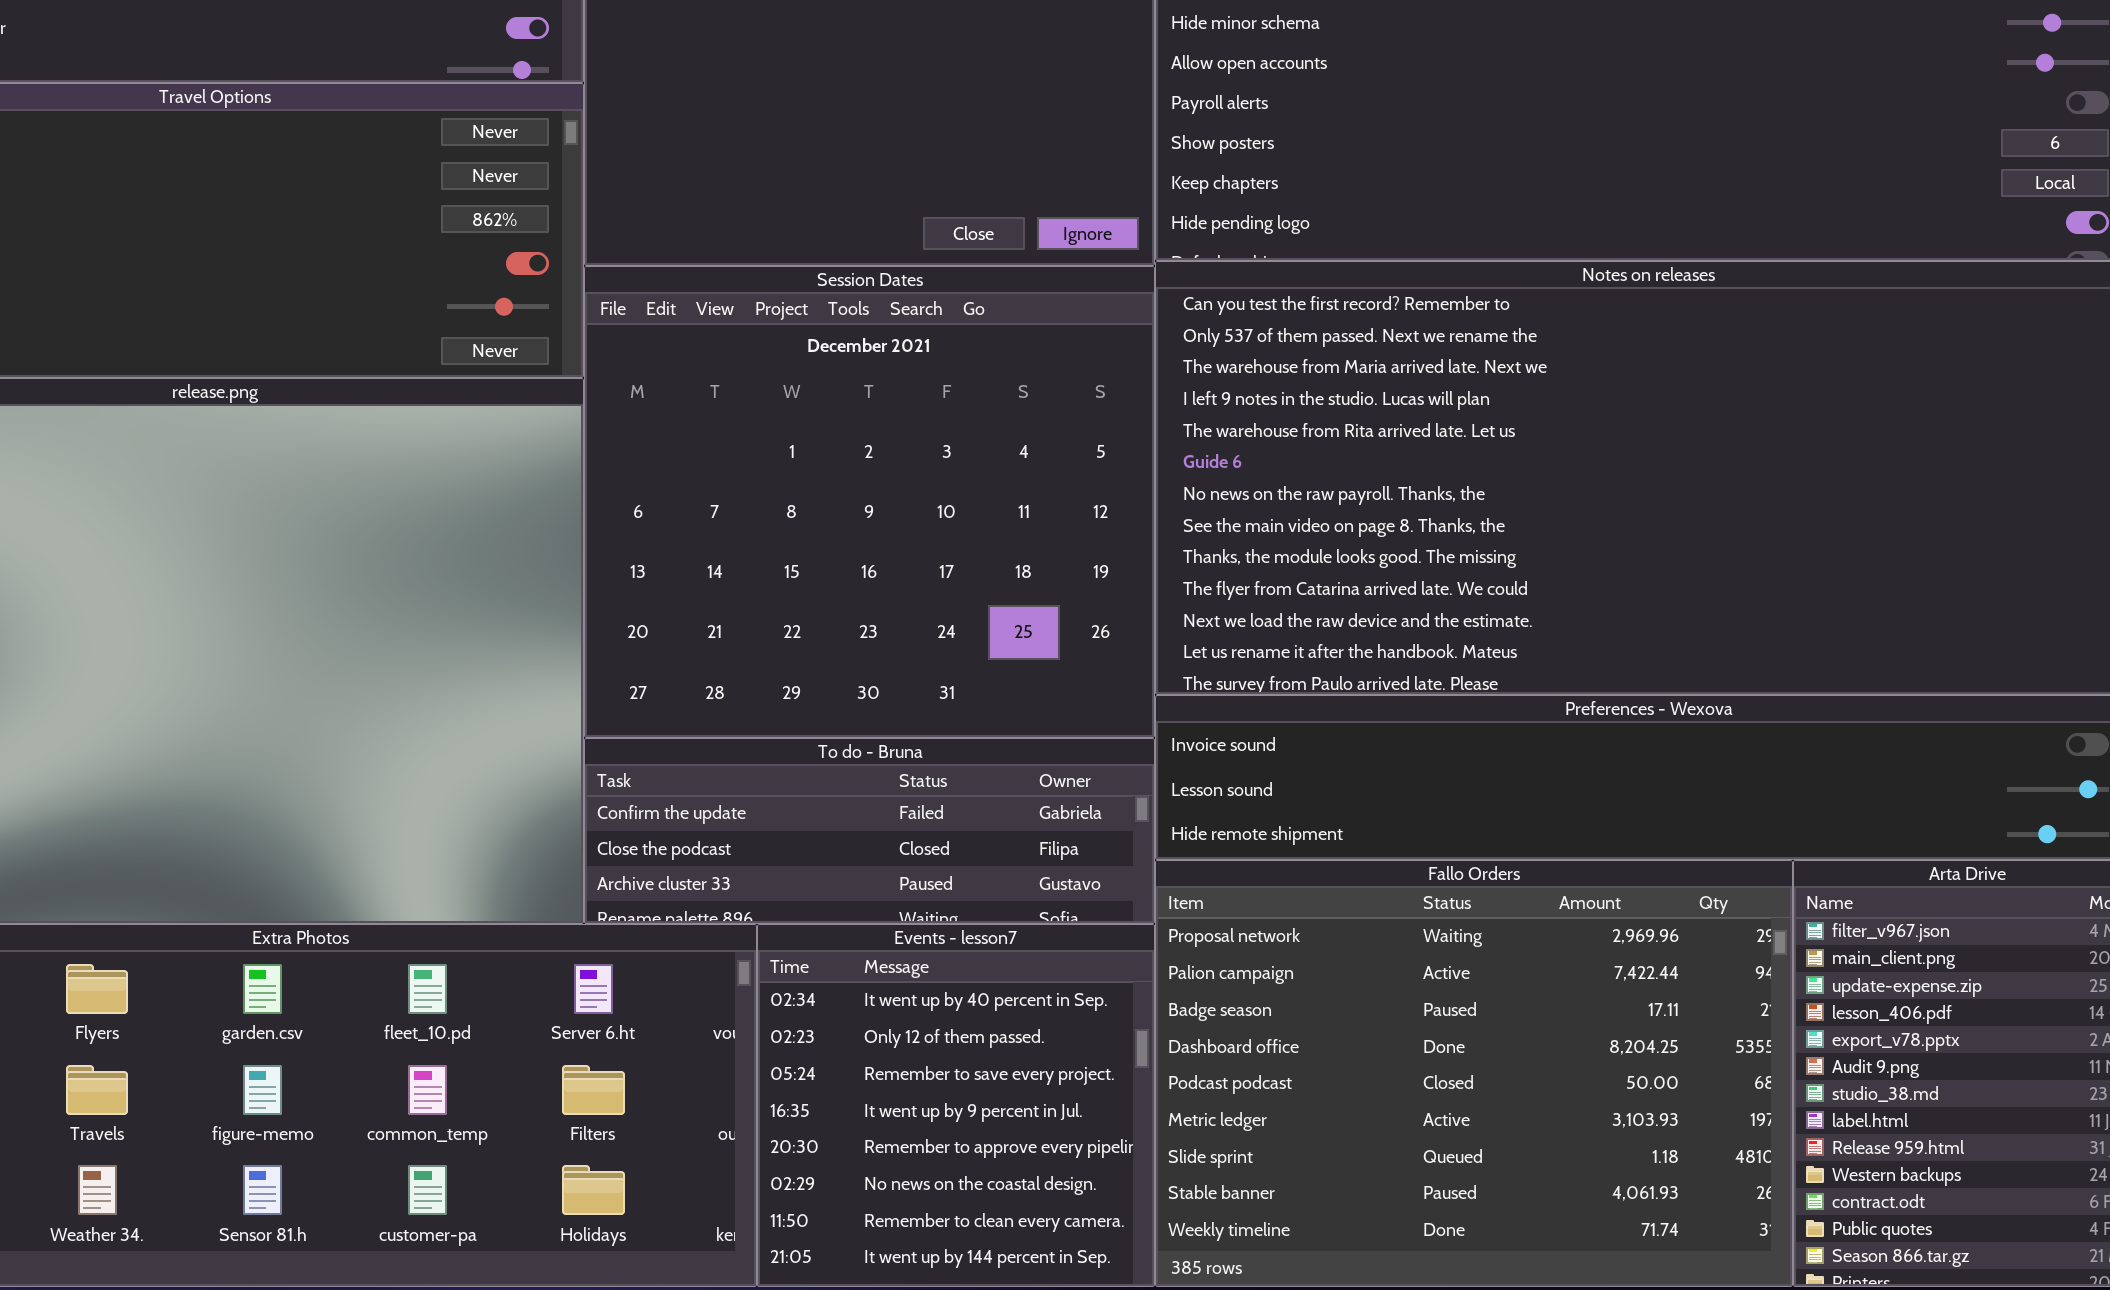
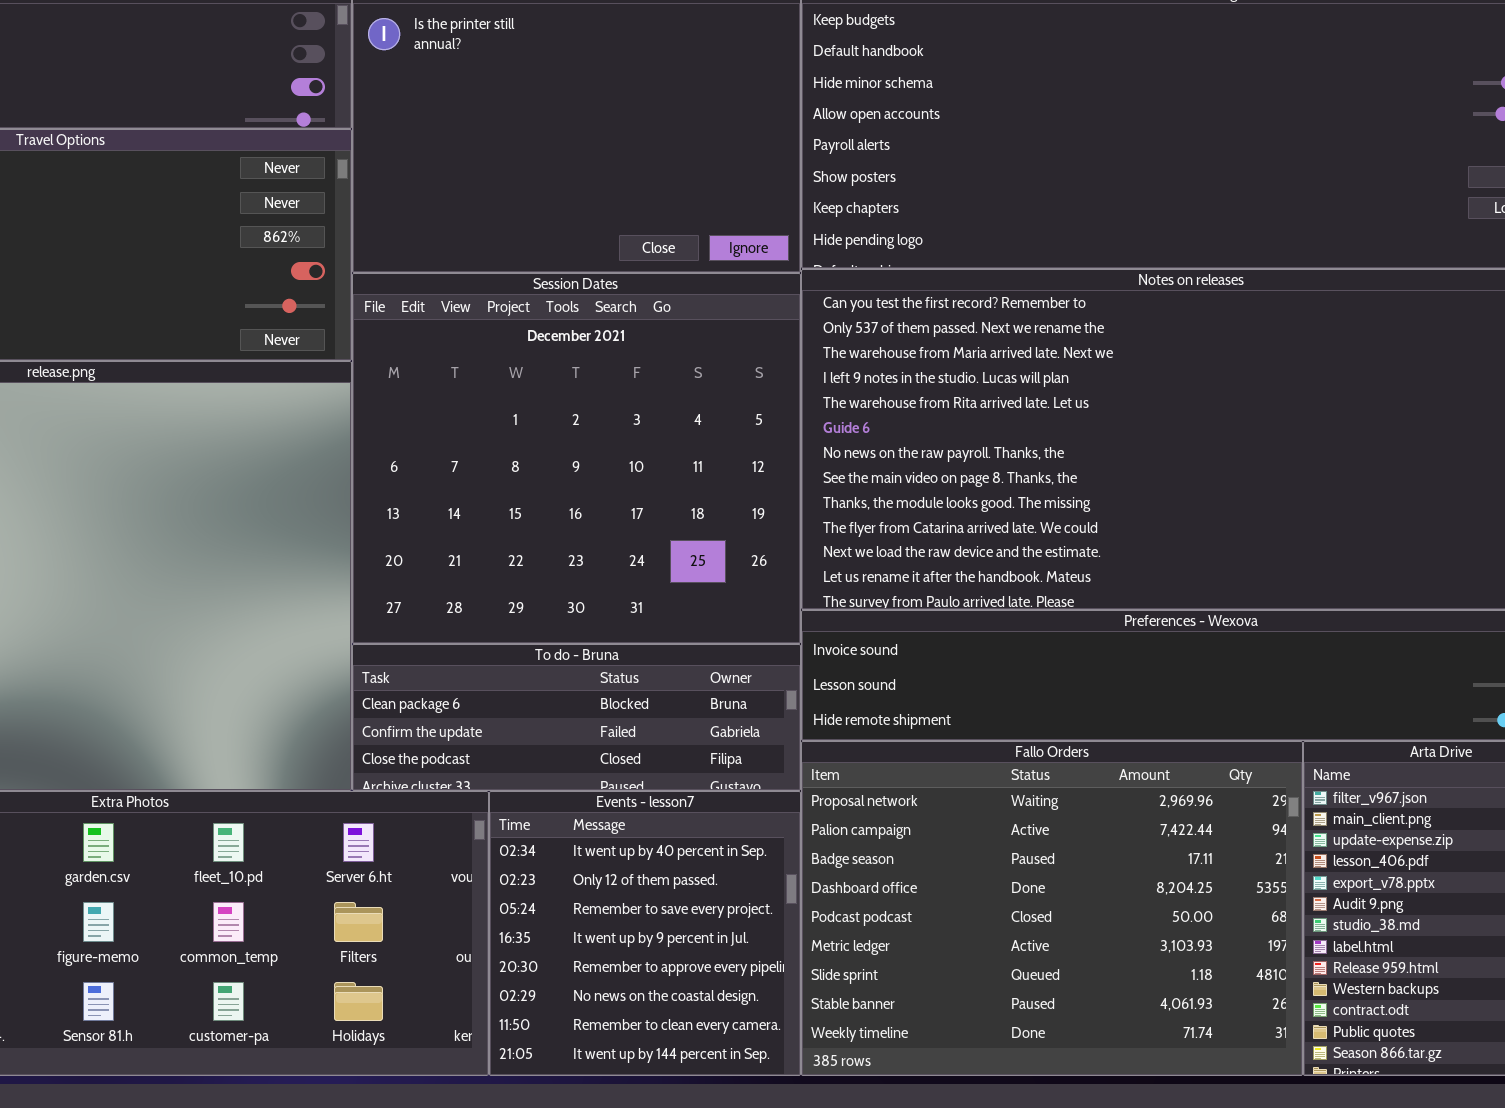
To do - Bruna: [584,738,1155,924] -> [352,644,801,791], scrolled up 1 row

